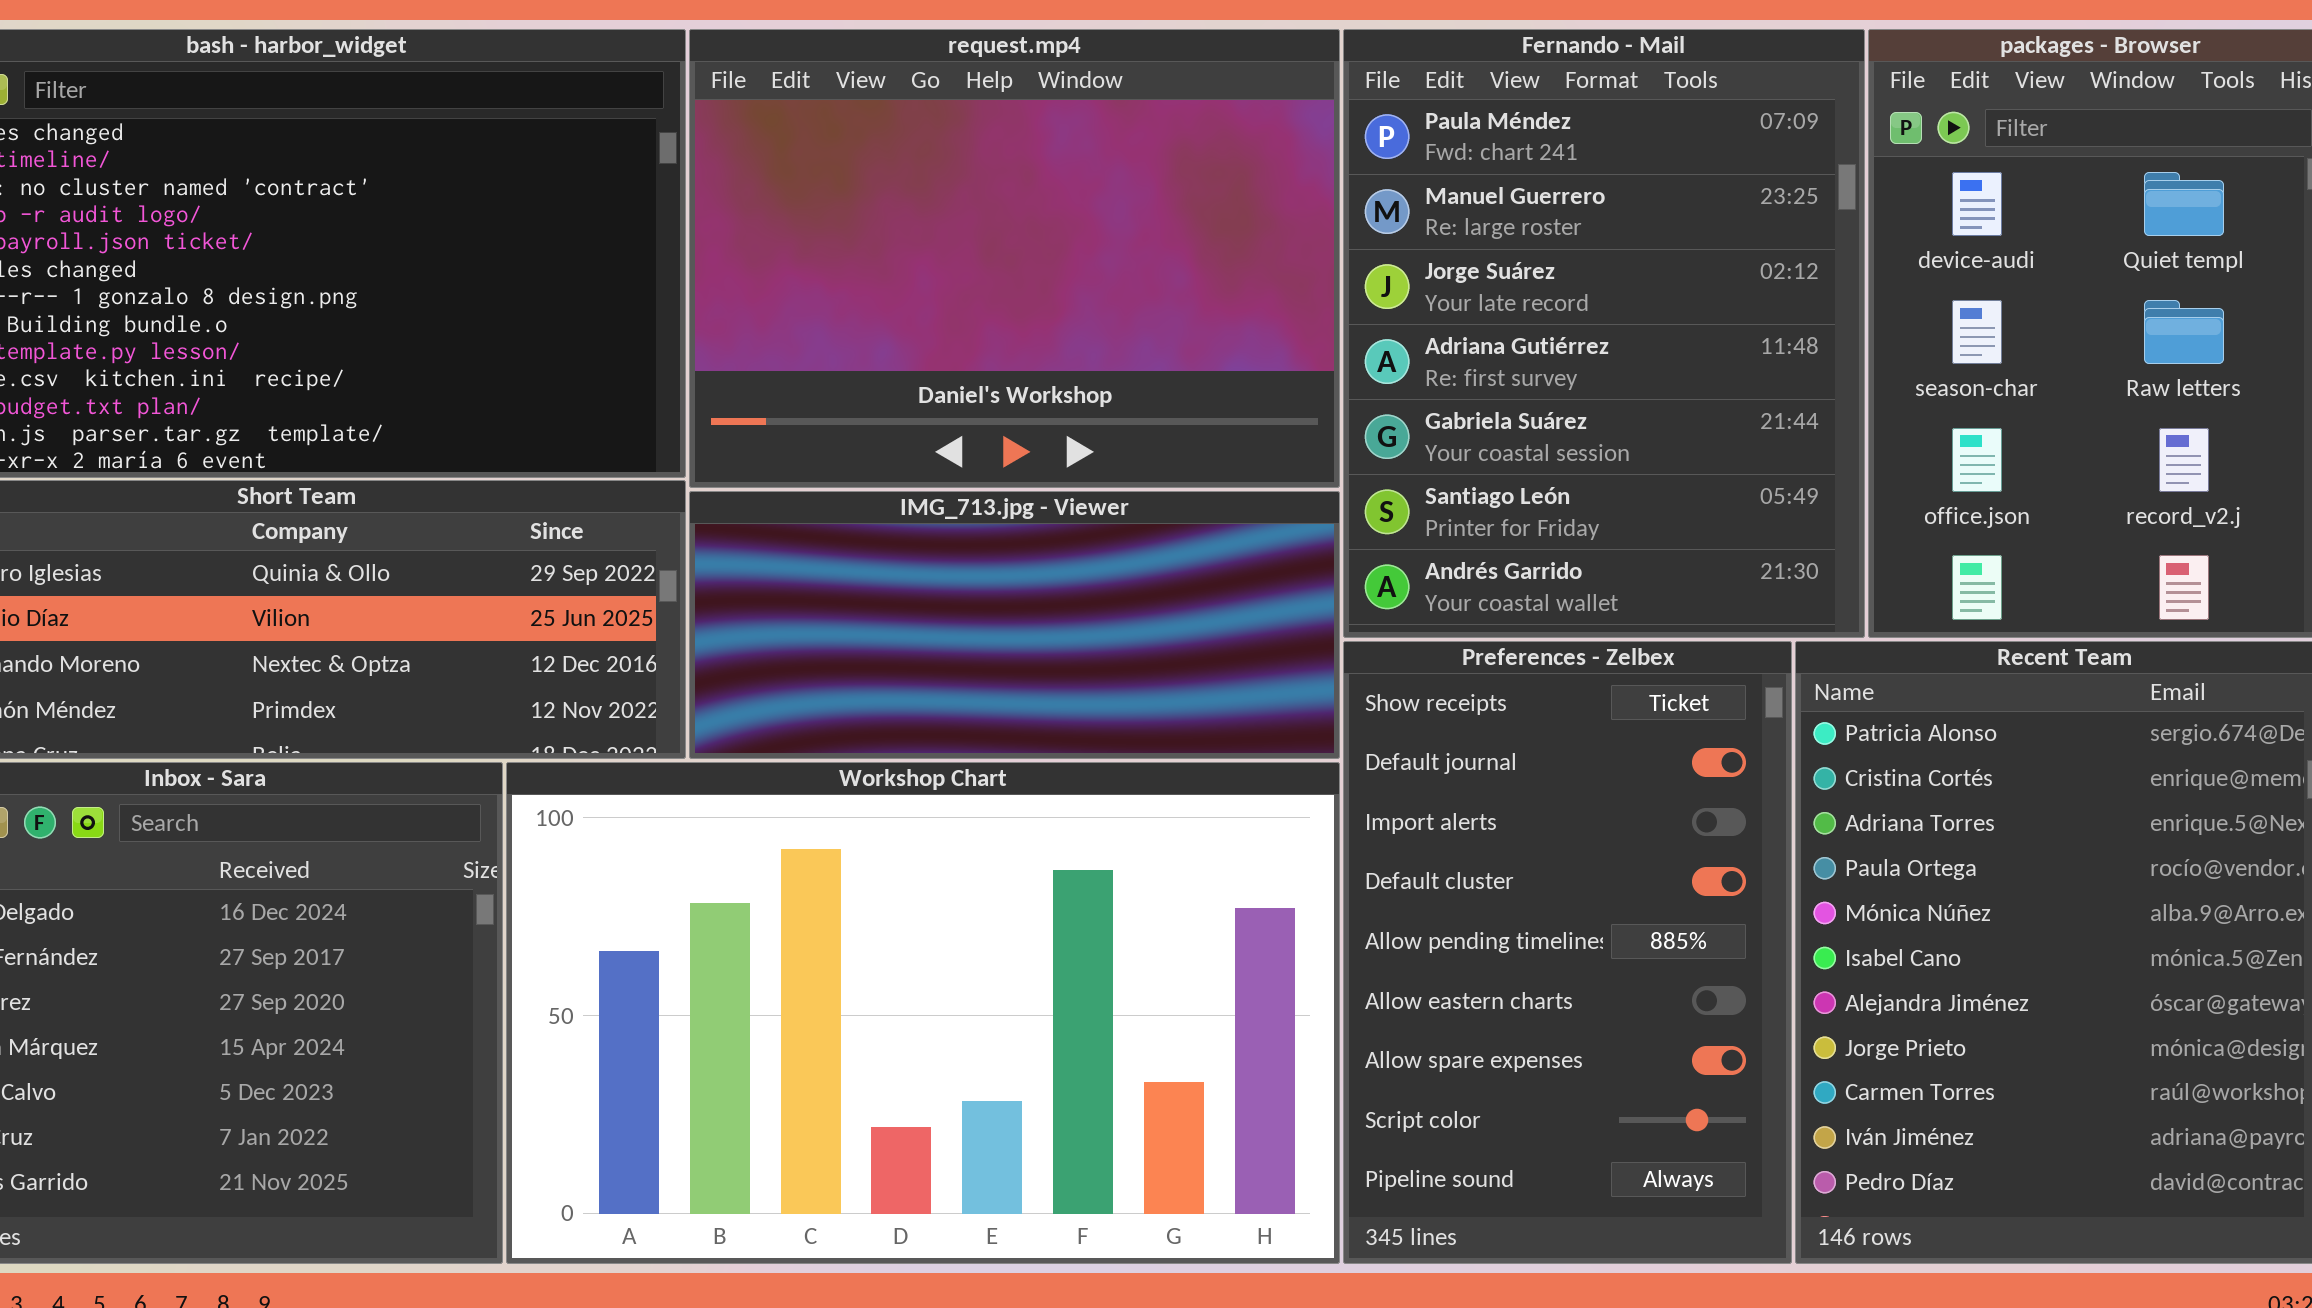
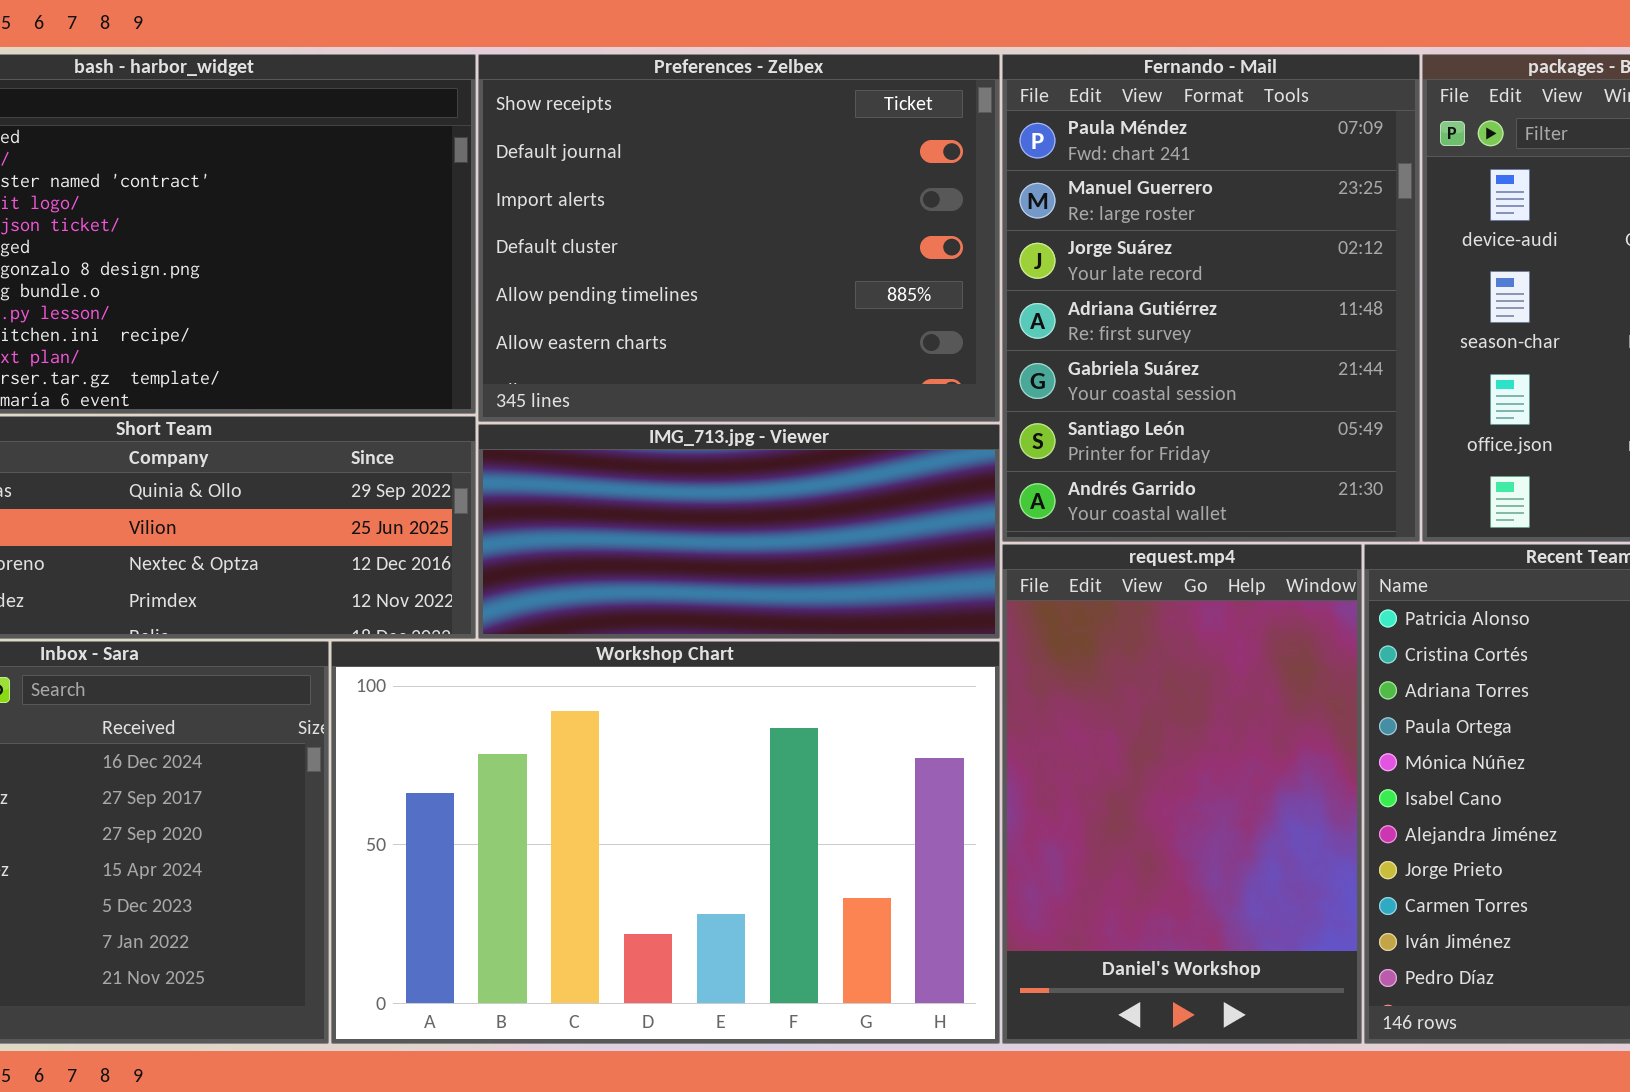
request.mp4: [689,29,1340,488] -> [1002,544,1362,1044], moved, resized
Preferences - Zelbex: [1343,641,1792,1264] -> [478,54,1000,422], moved, resized

